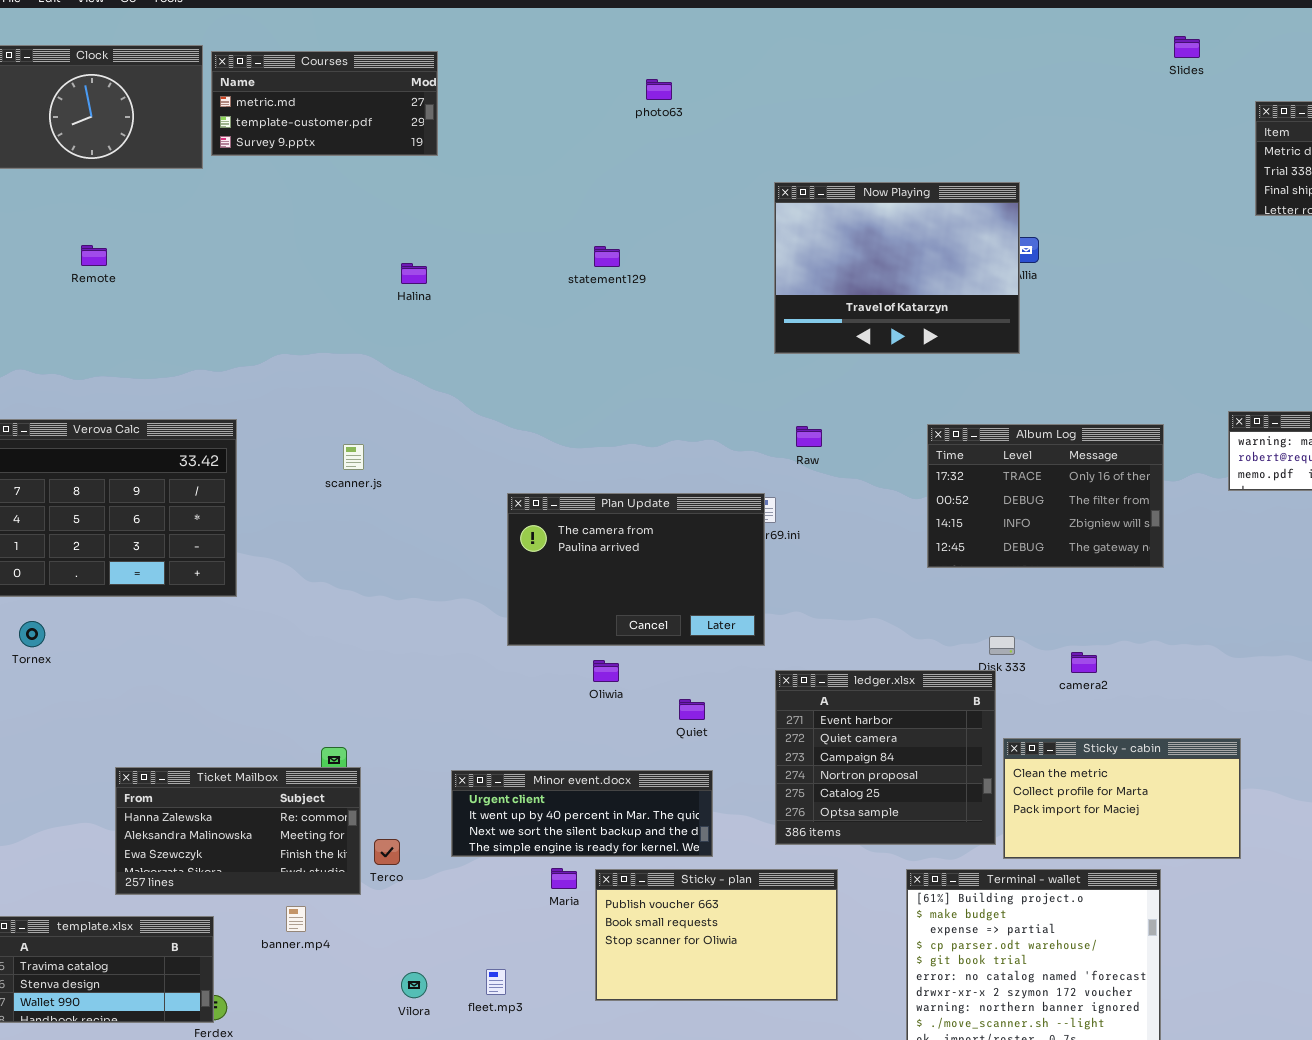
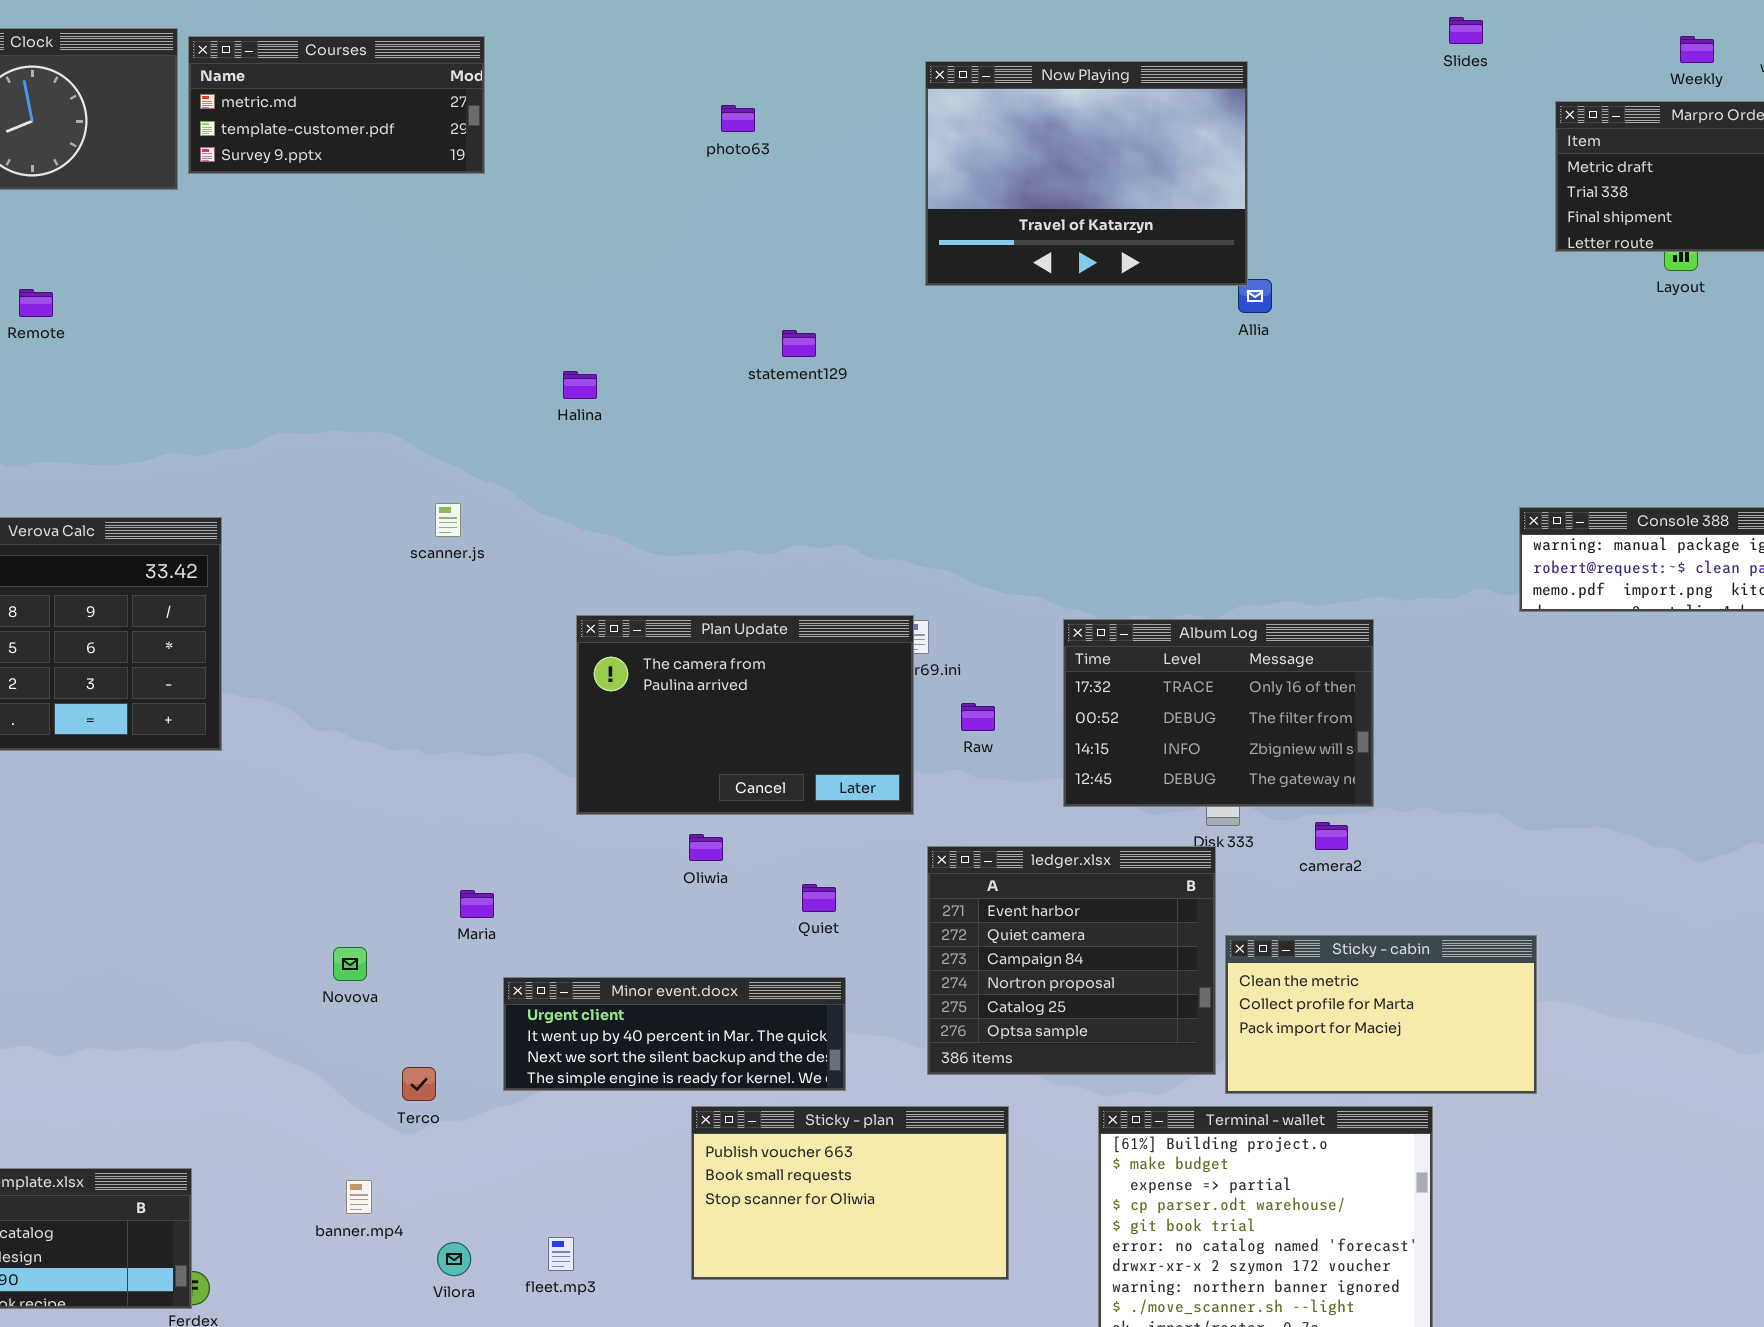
photo63: [646,79,672,100] -> [721,105,755,132], moved
Now Playing: [774,182,1020,354] -> [925,61,1248,286], moved
statement129: [594,246,620,267] -> [782,330,816,357], moved
Halina: [401,263,427,284] -> [563,371,597,399], moved
Album Log: [927,424,1164,568] -> [1063,619,1374,807], moved
Raw: [796,426,822,447] -> [961,703,995,731], moved
scanner.js: [343,444,364,470] -> [435,503,461,537], moved
Ticket Mailbox: [115,767,361,895] -> none, closed
Maria: [551,868,577,889] -> [460,890,494,918], moved
banner.mp4: [286,906,306,932] -> [346,1180,372,1214], moved

